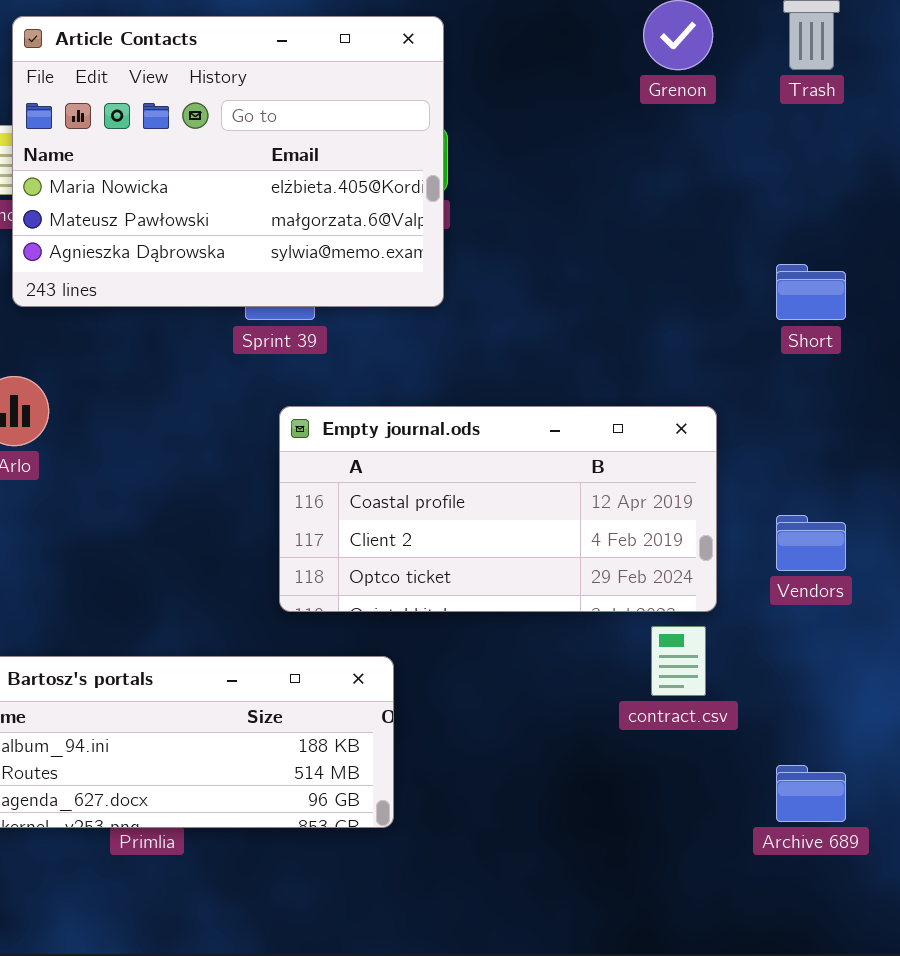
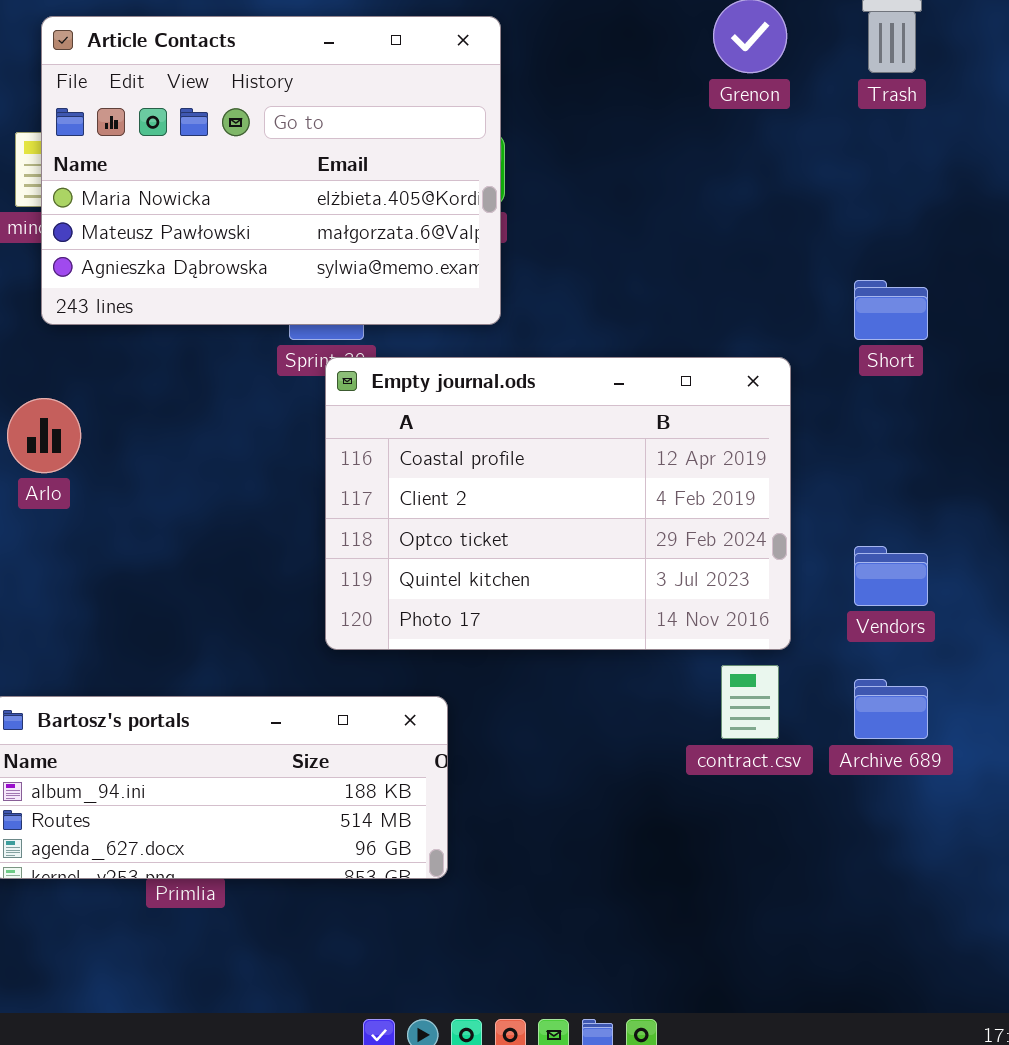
Empty journal.ods: [279,406,717,612] -> [325,357,791,650], resized
Archive 689: [776,765,846,822] -> [854,679,928,739], moved

